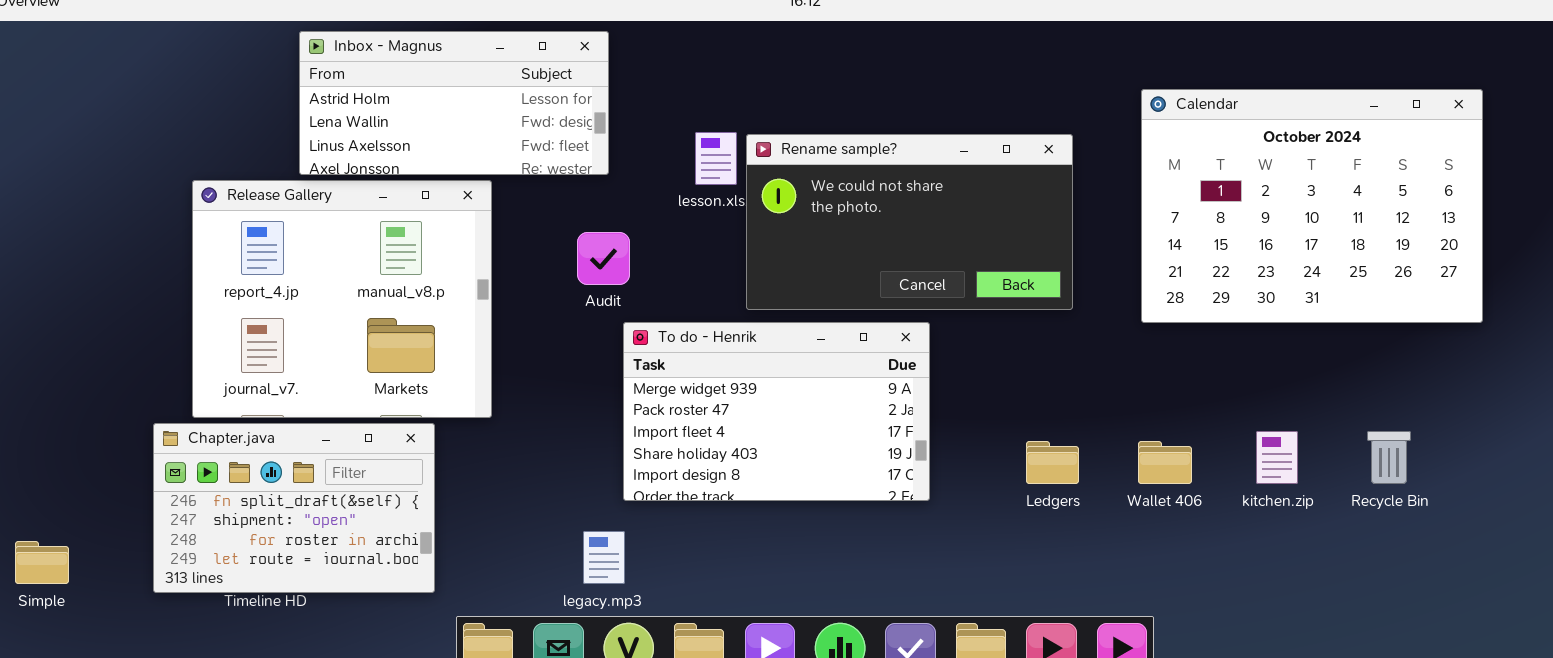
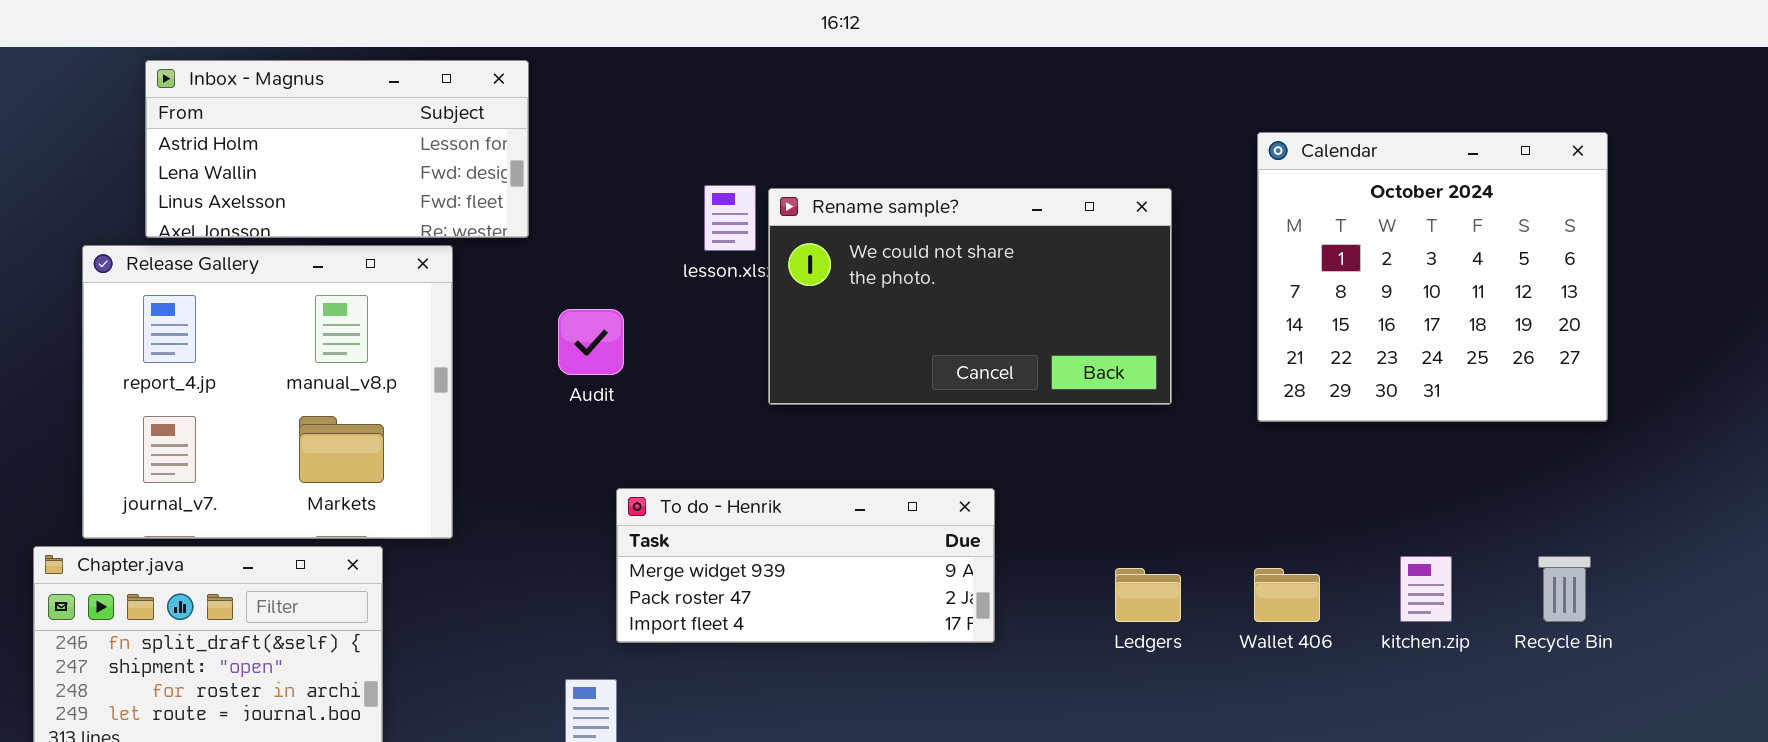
Inbox - Magnus: [299,31,609,175] -> [145,60,529,238], moved
Calendar: [1141,89,1483,323] -> [1257,132,1608,422], resized
To do - Henrik: [623,322,930,501] -> [616,488,995,643], resized

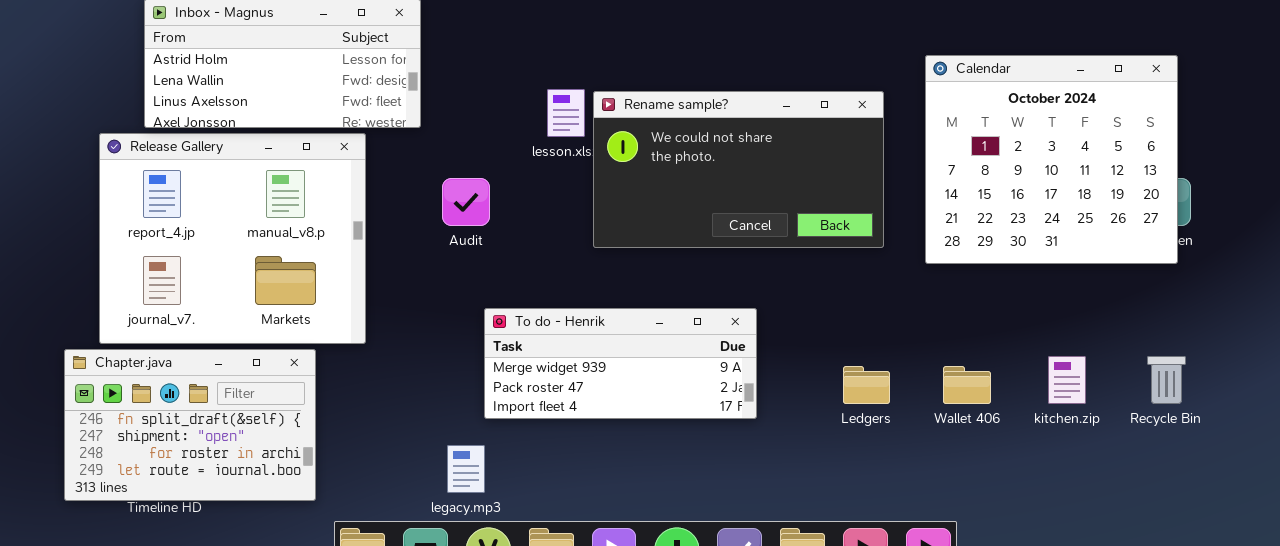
Calendar: [1257,132,1608,422] -> [925,55,1178,264], moved

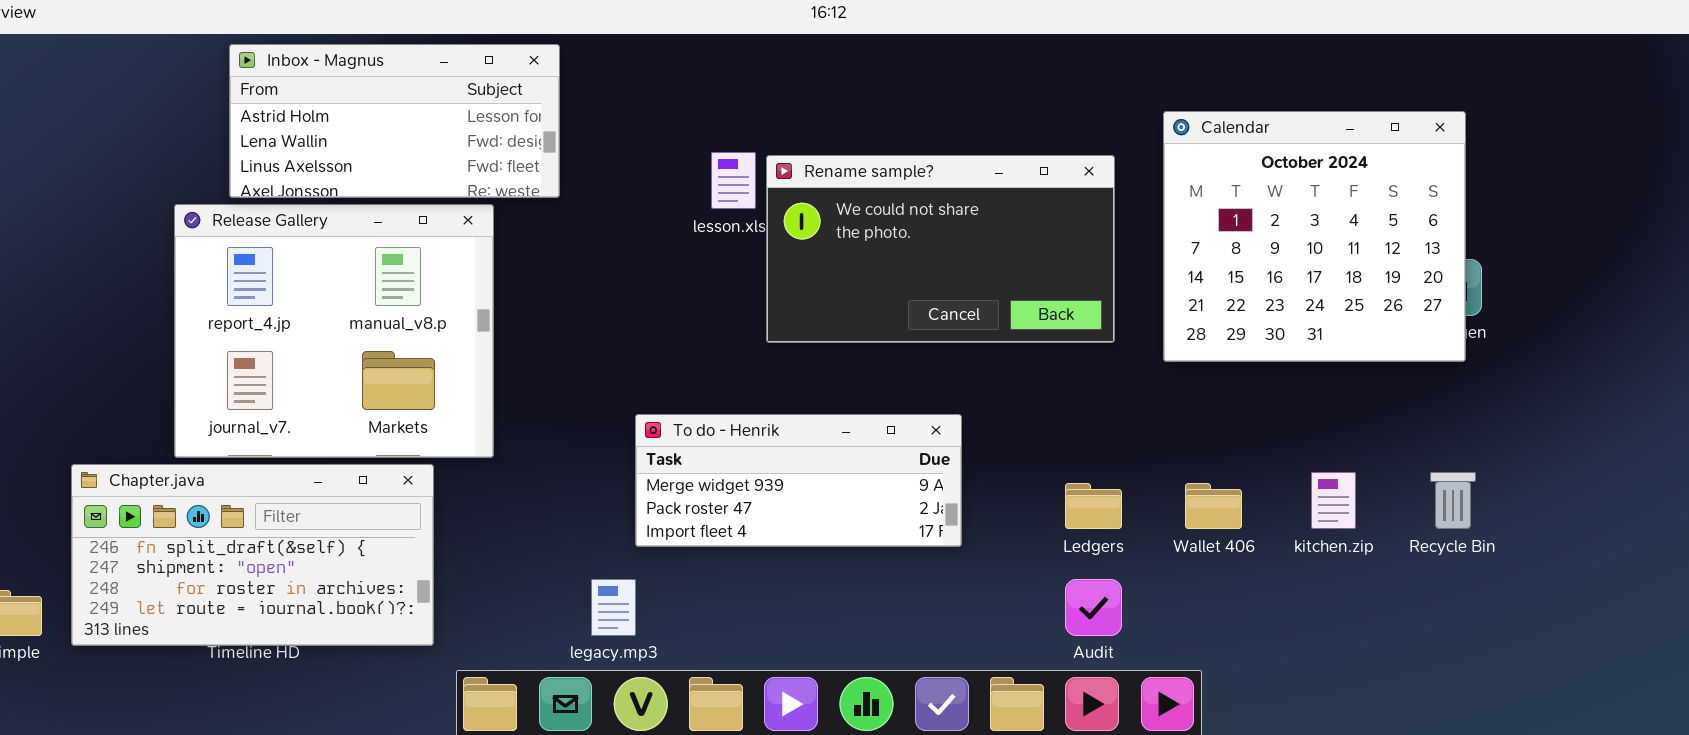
Audit: [442,178,490,226] -> [1065,579,1122,636], moved
Chapter.java: [64,349,316,501] -> [71,464,434,646], resized

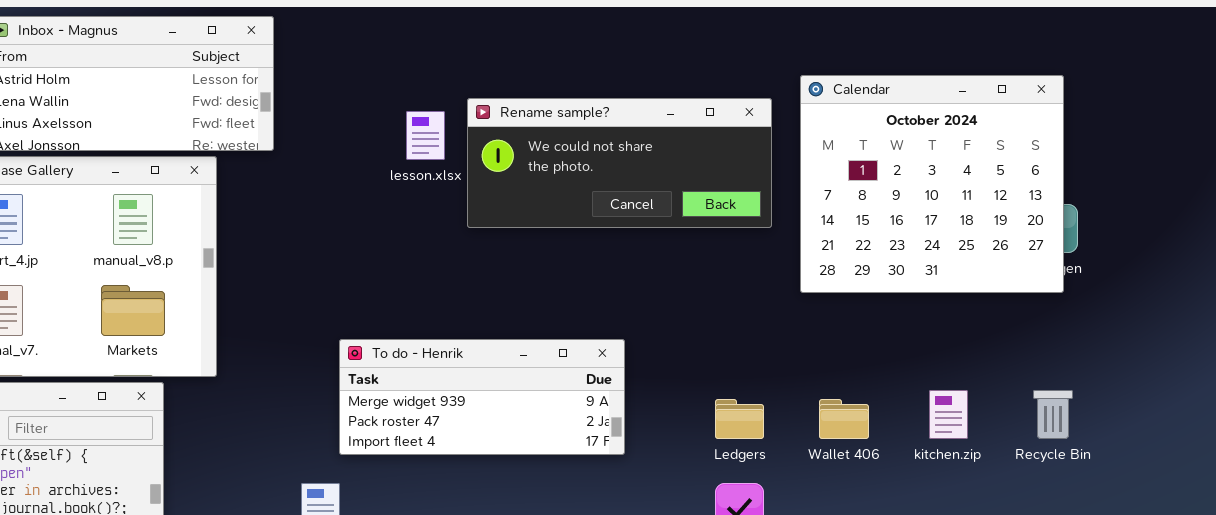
Rename sample?: [766,155,1115,343] -> [467,98,772,228], moved, resized

